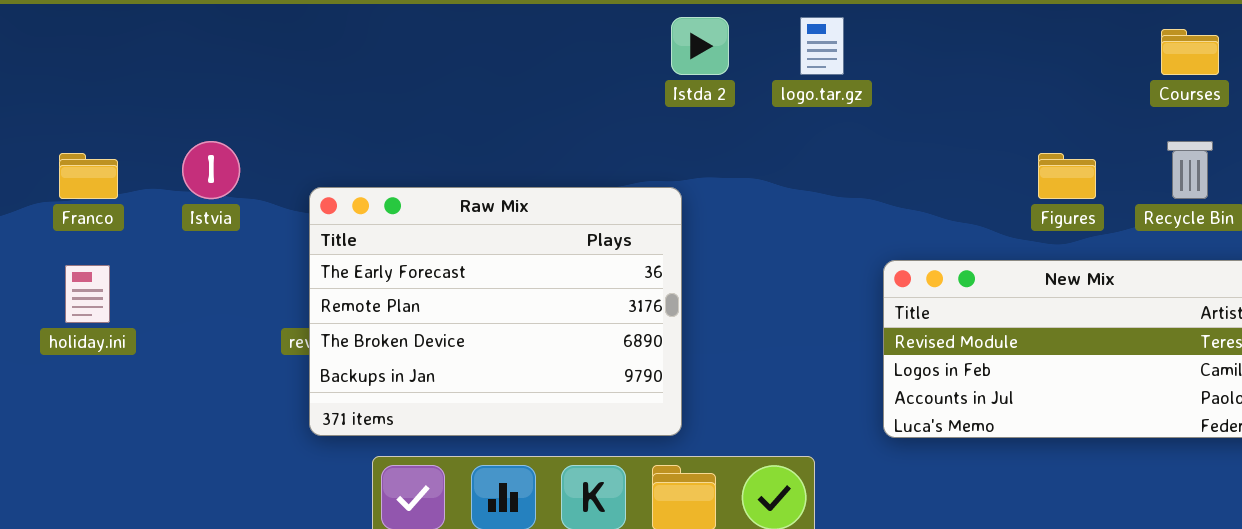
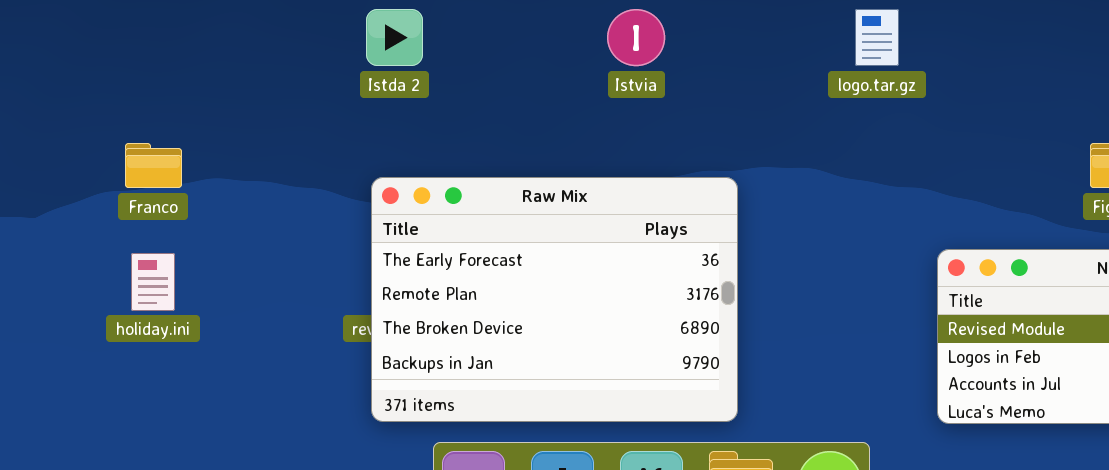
Istda 2: [671,17,729,75] -> [366,9,423,66], moved
Istvia: [182,141,240,199] -> [607,9,665,66], moved

